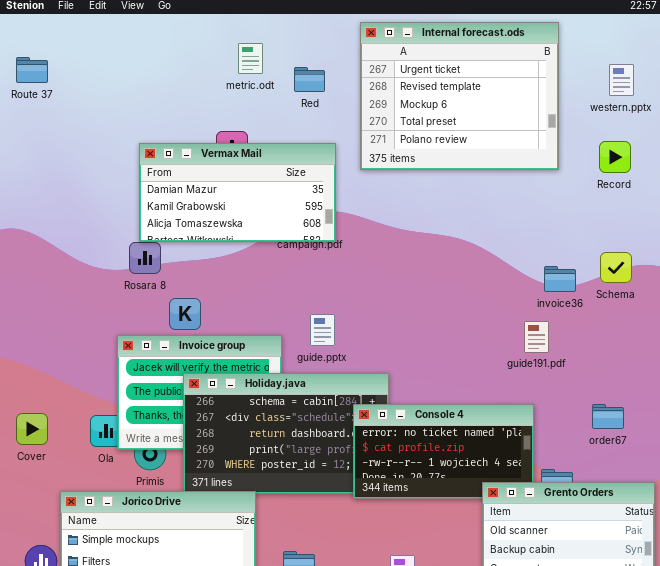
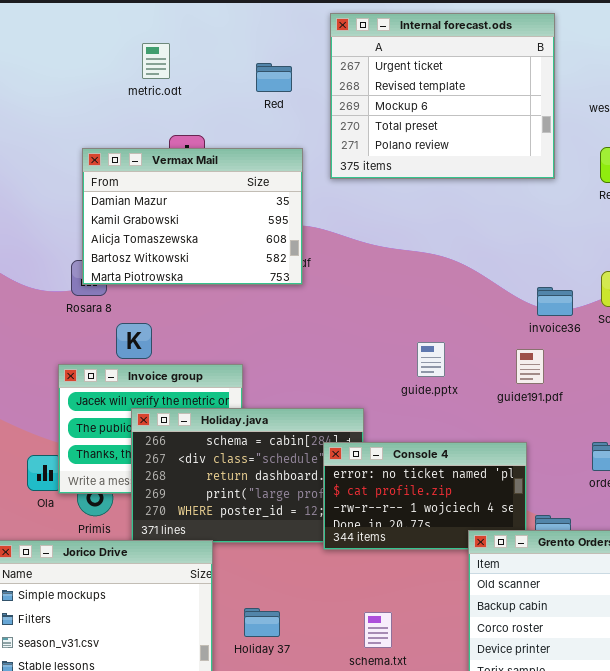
metric.odt: [238,43,263,74] -> [142,43,170,79], moved
Vermax Mail: [139,143,336,242] -> [82,148,303,285], resized
guide.pptx: [310,314,335,346] -> [417,342,445,377], moved

